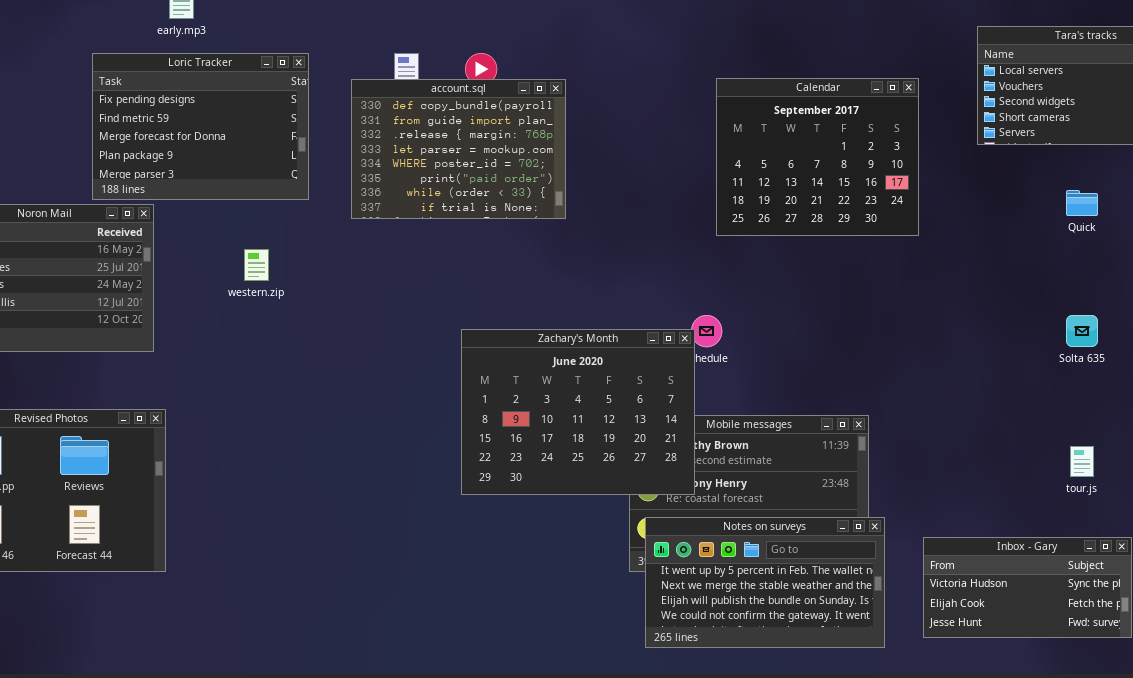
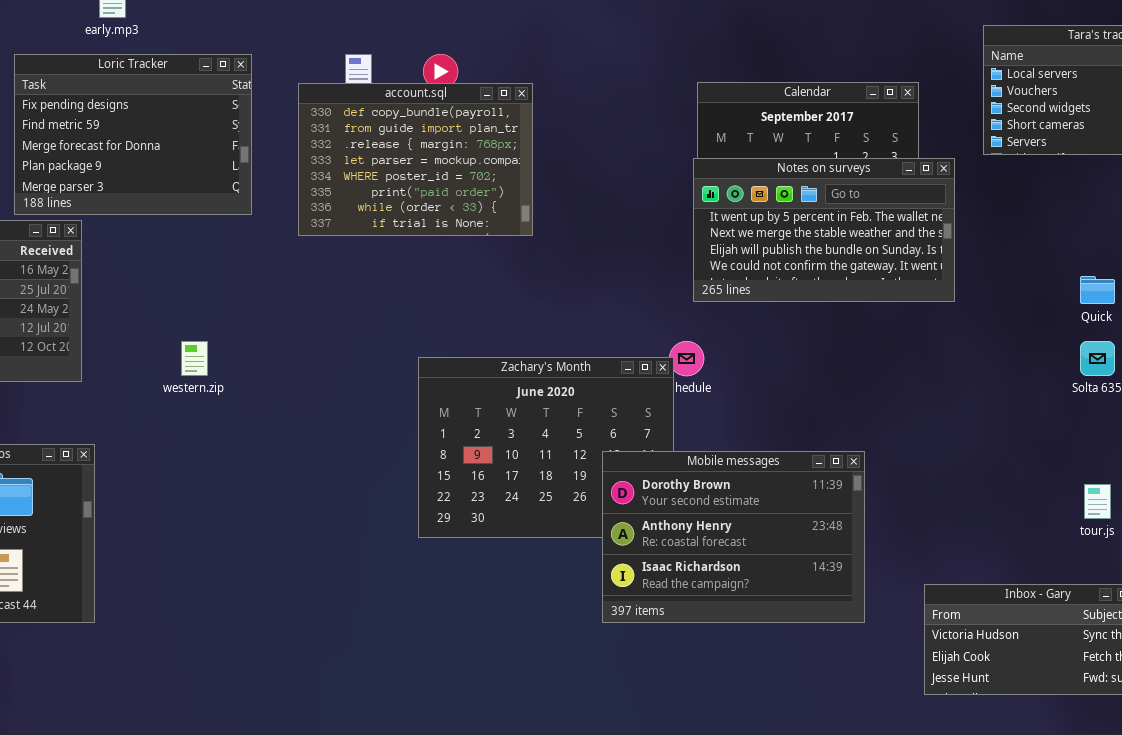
Quick: [1066,190,1098,216] -> [1080,276,1115,304], moved
western.zip: [244,249,269,281] -> [181,341,208,376], moved
Mobile messages: [629,415,869,572] -> [602,451,865,623], raised
Notes on surveys: [645,517,885,648] -> [693,158,955,302], moved

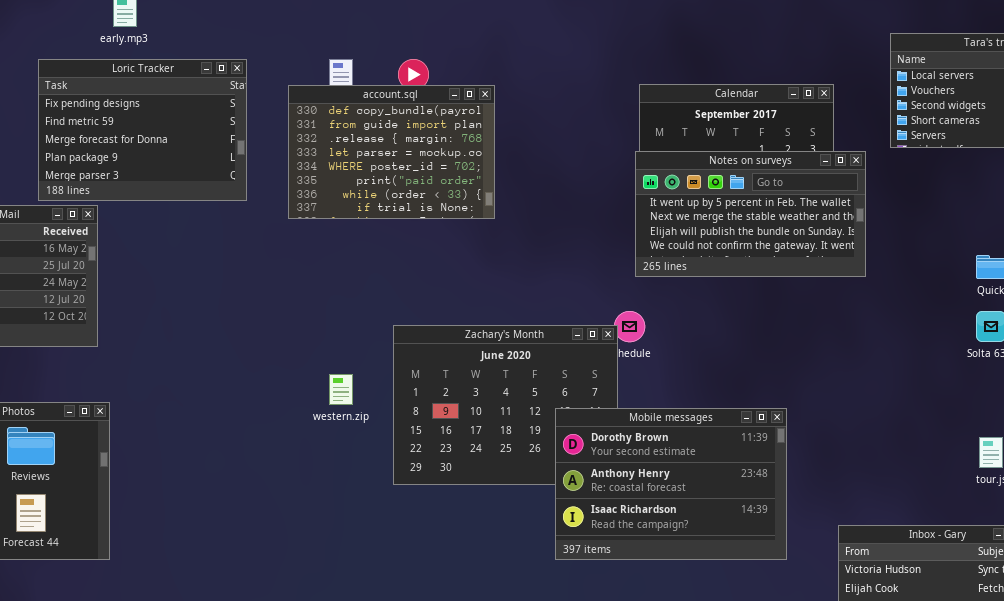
western.zip: [181,341,208,376] -> [329,374,353,405], moved

